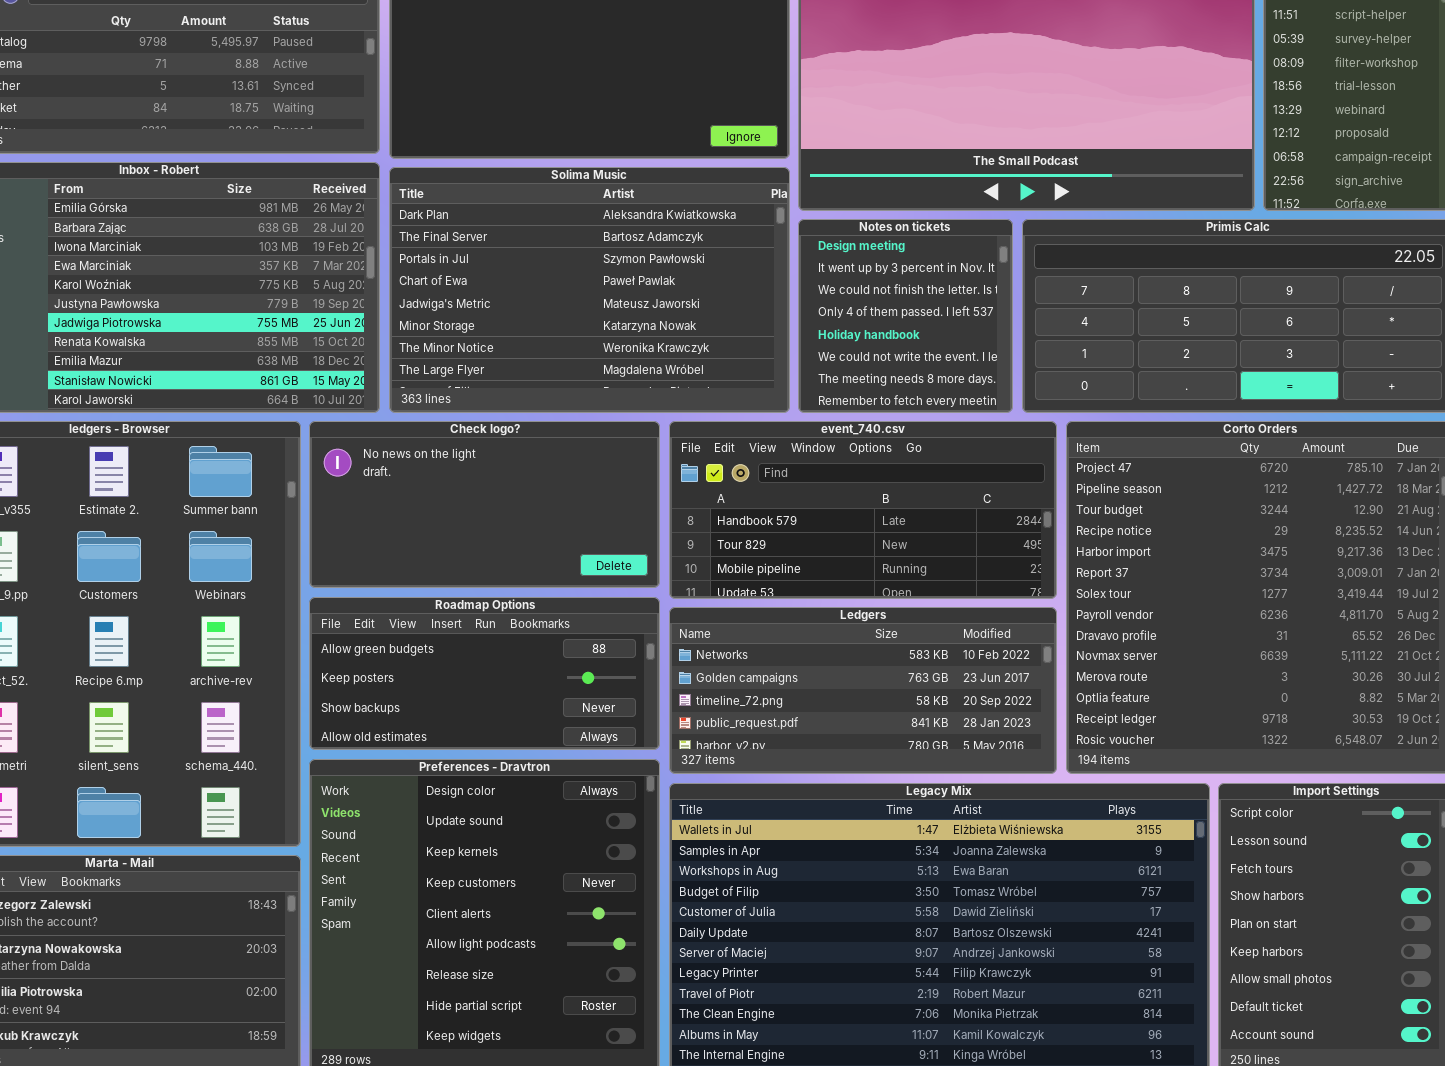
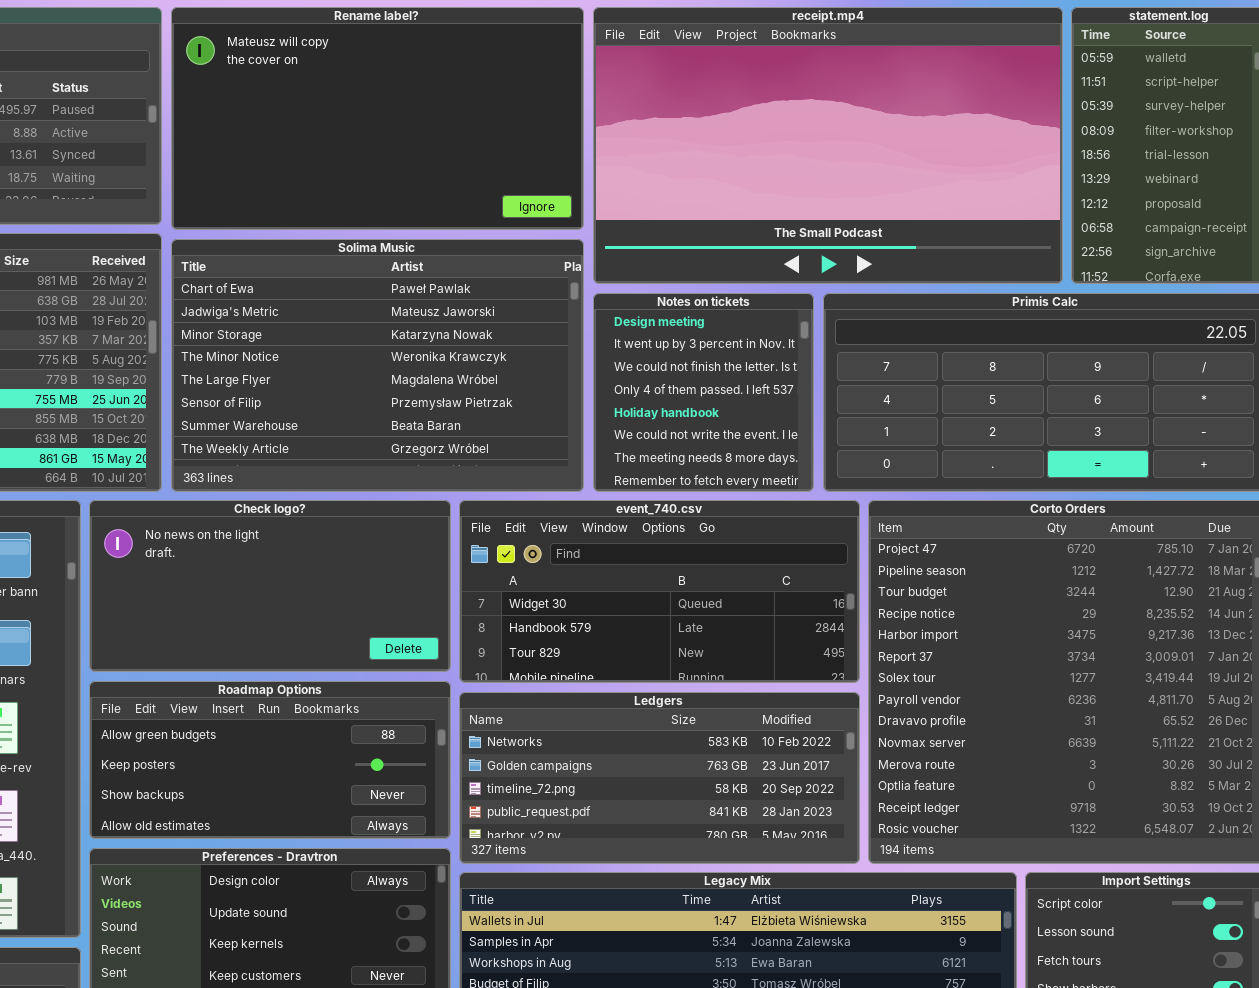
Solima Music: [389,167,790,413] -> [171,239,584,492], scrolled down 3 rows
event_740.csv: [669,421,1057,599] -> [459,500,860,683], scrolled up 1 row

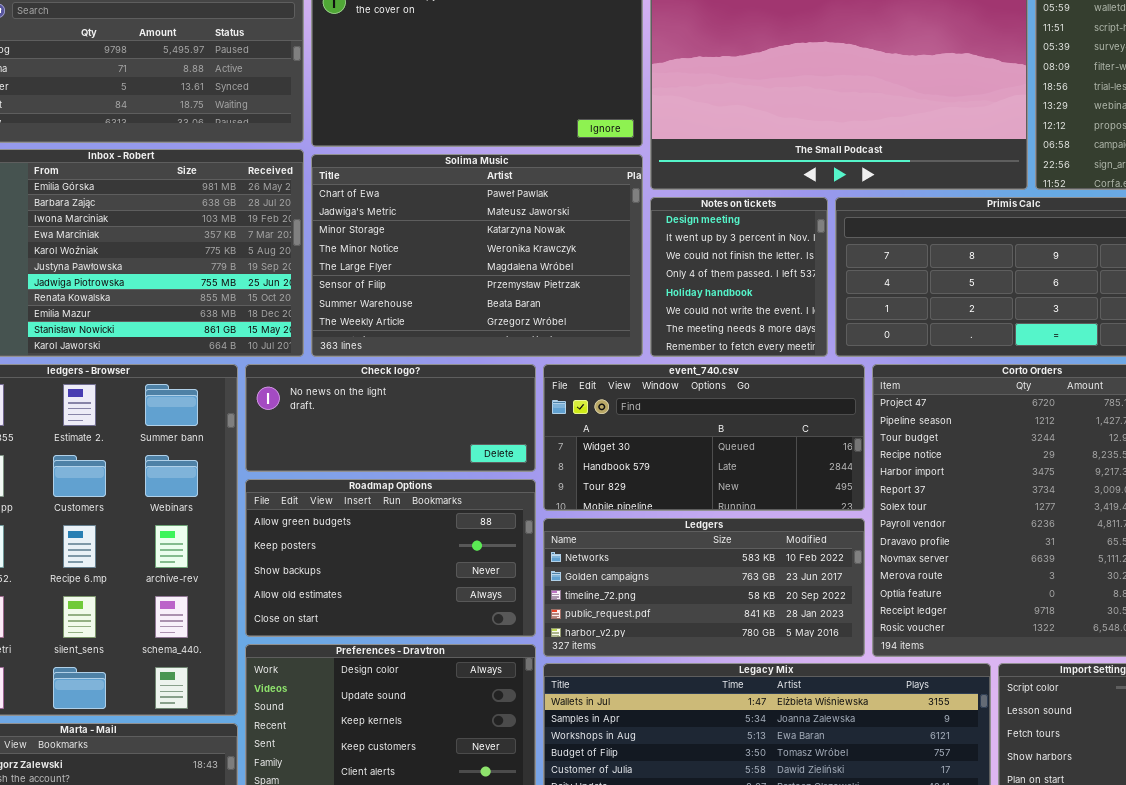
Check logo?: [89,500,451,672] -> [245,364,536,472], resized
Roadmap Options: [89,681,451,839] -> [245,479,536,637], resized

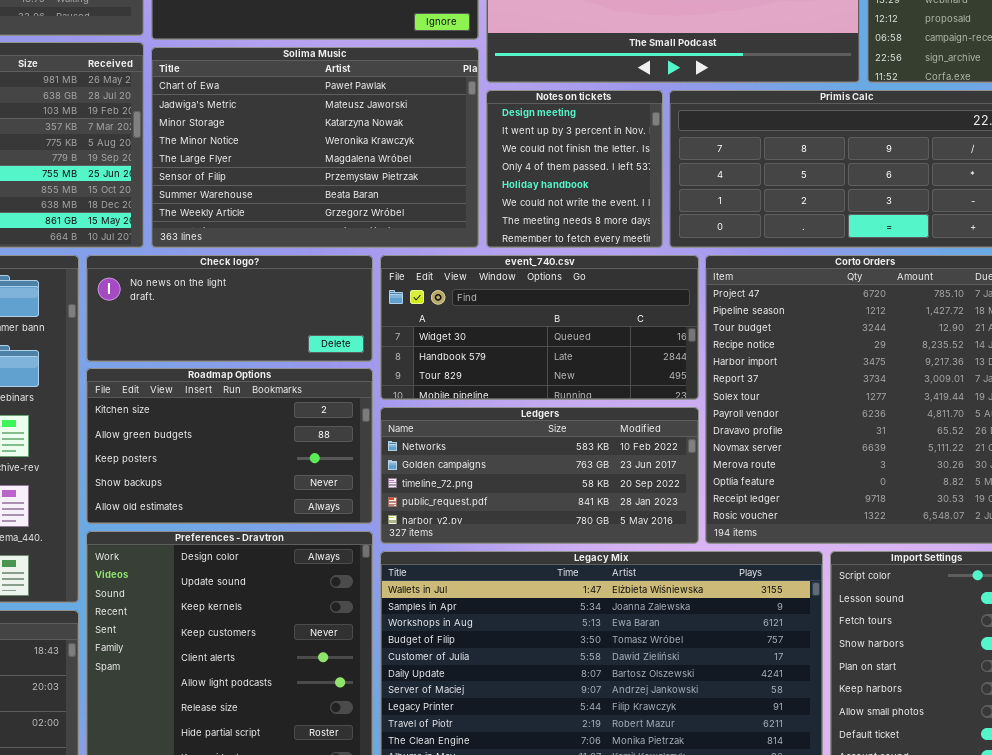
Roadmap Options: [245,479,536,637] -> [86,368,373,524], scrolled up 1 row

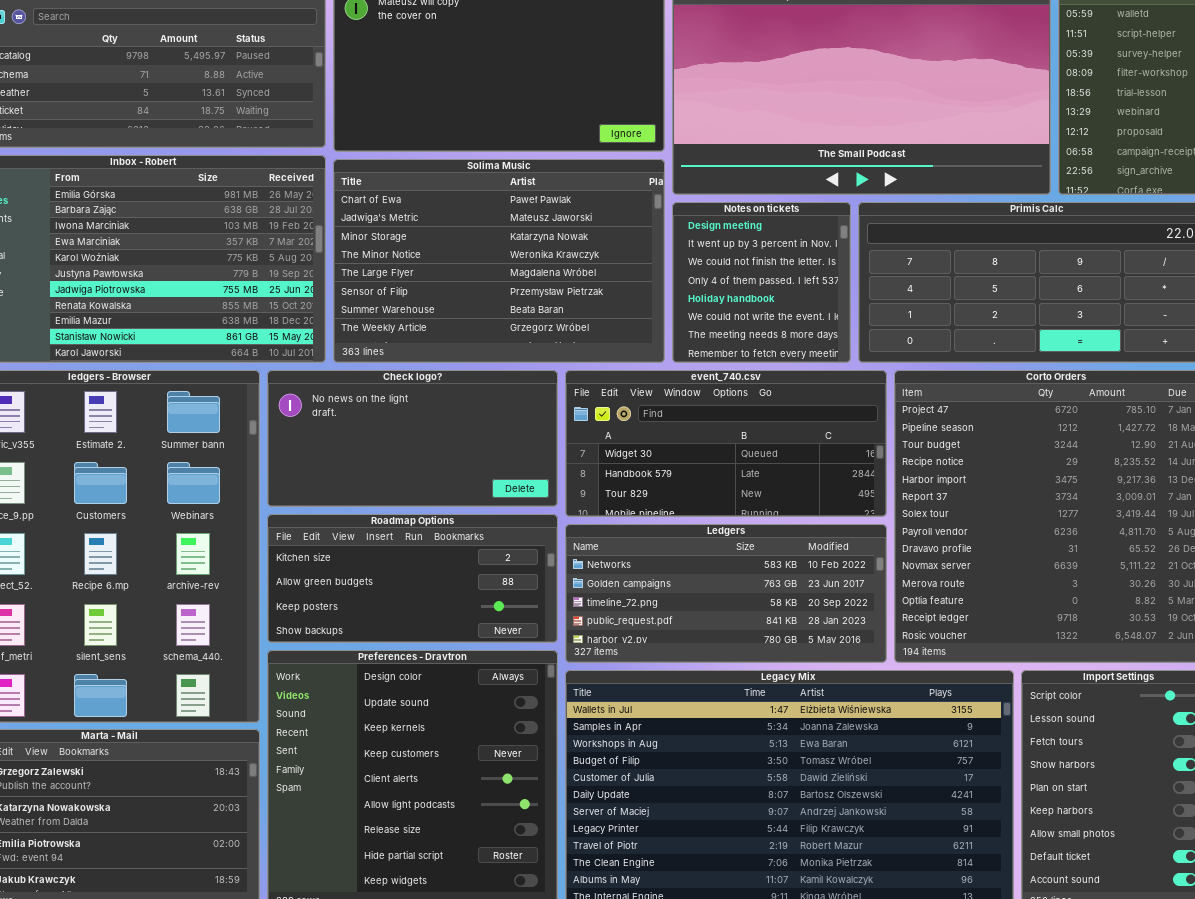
Check logo?: [86,255,373,362] -> [267,370,558,507], resized
Roadmap Options: [86,368,373,524] -> [267,514,558,643], resized

